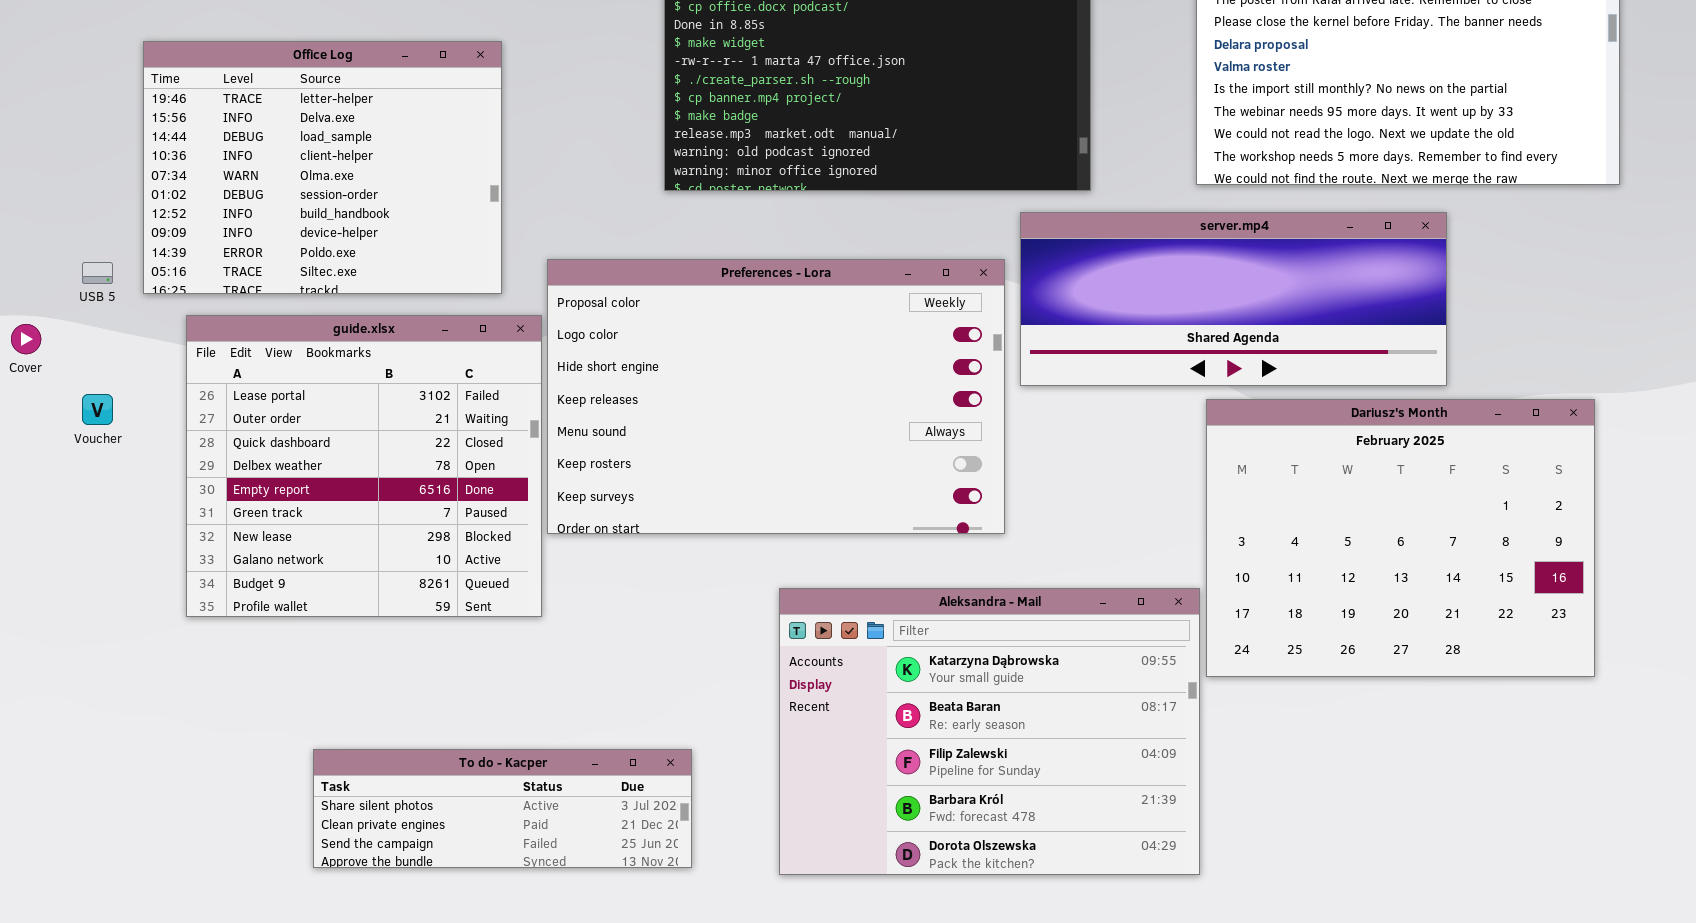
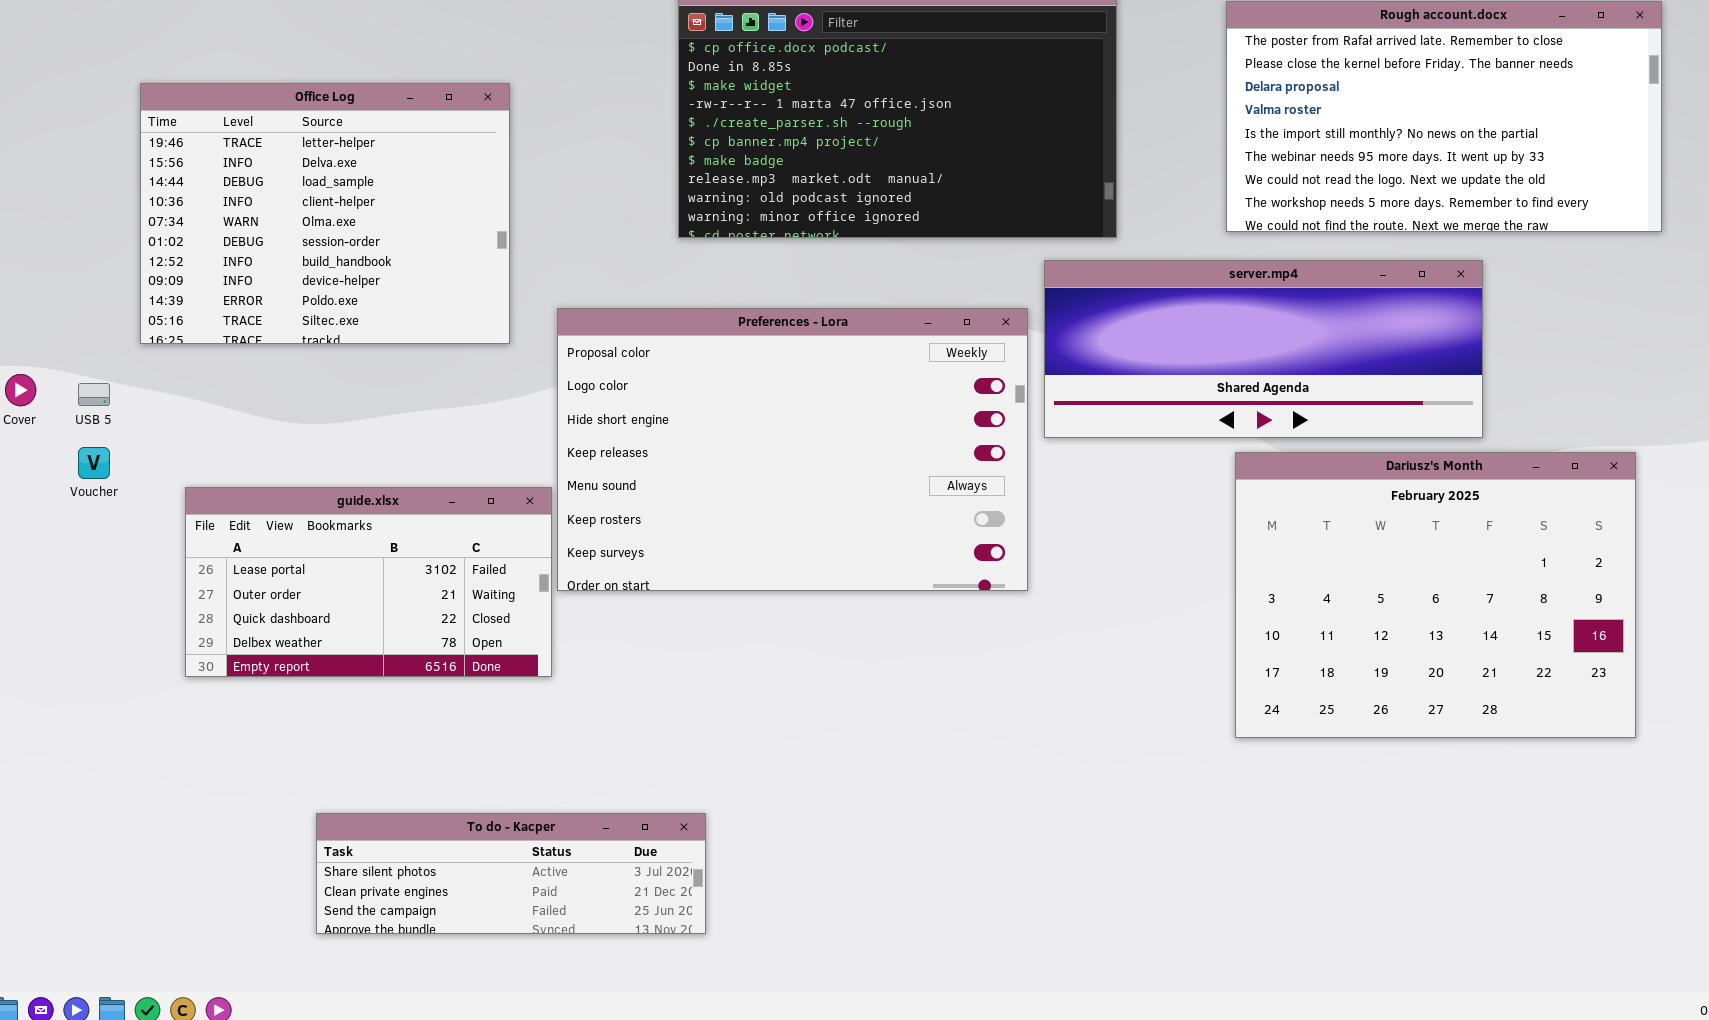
USB 5: [82,262,113,284] -> [78,383,110,406], moved
guide.xlsx: [186,315,542,617] -> [185,487,552,677], resized
Aleksandra - Mail: [779,588,1200,875] -> none, closed

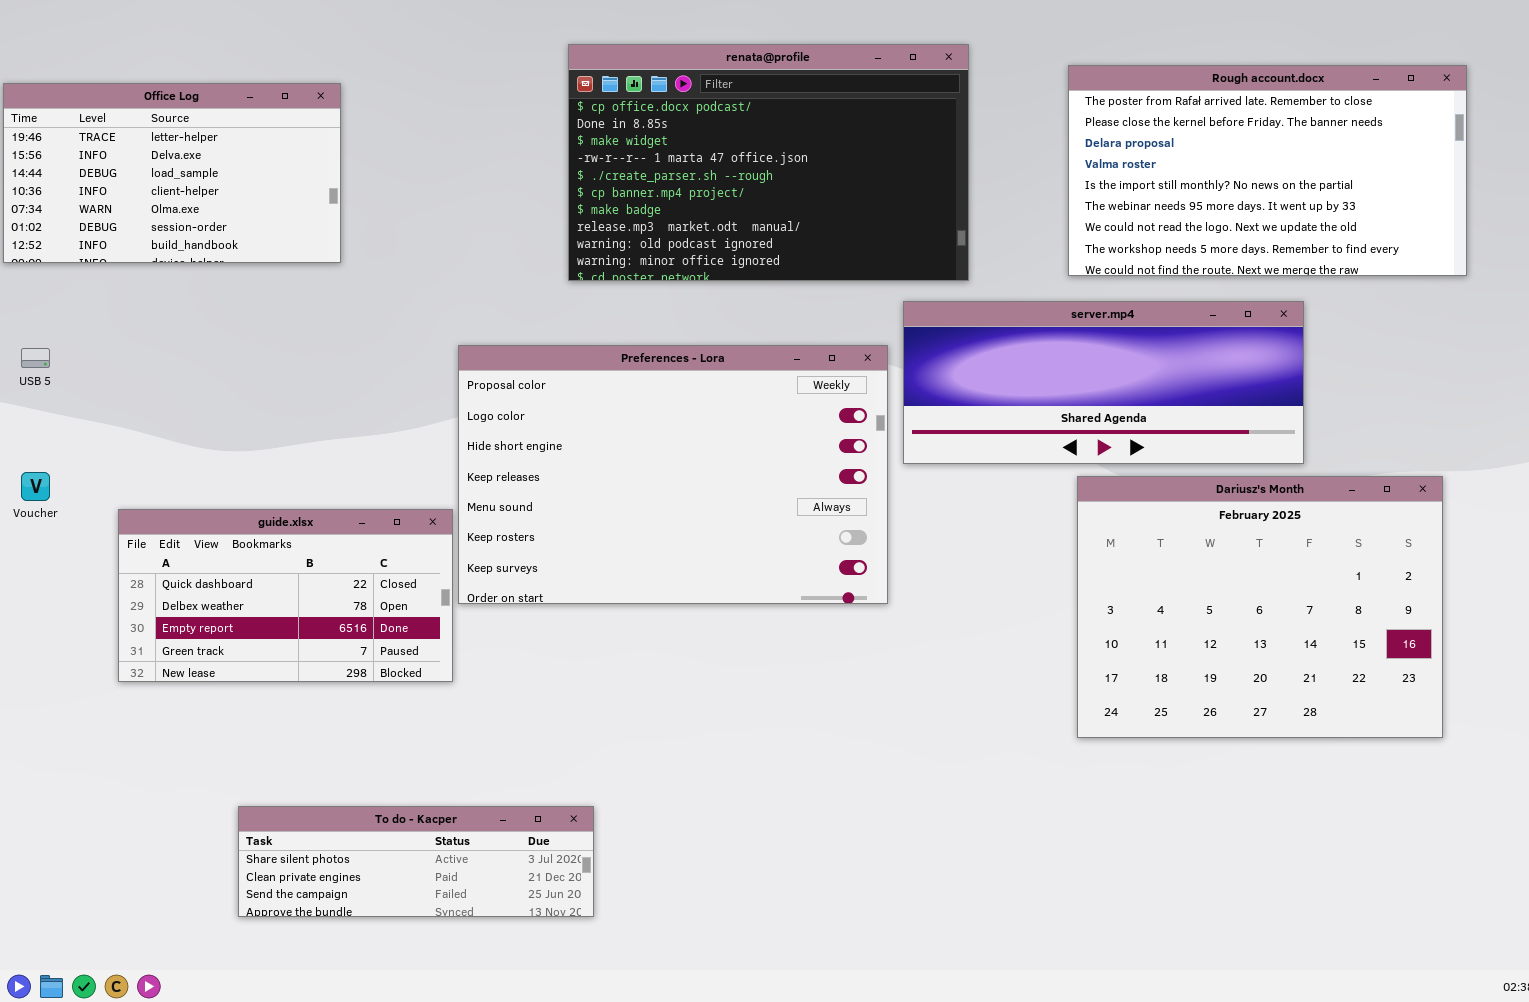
Office Log: [140,83,510,344] -> [3,83,341,263], moved, resized
USB 5: [78,383,110,406] -> [21,348,50,368], moved
guide.xlsx: [185,487,552,677] -> [118,509,453,682], scrolled down 2 rows

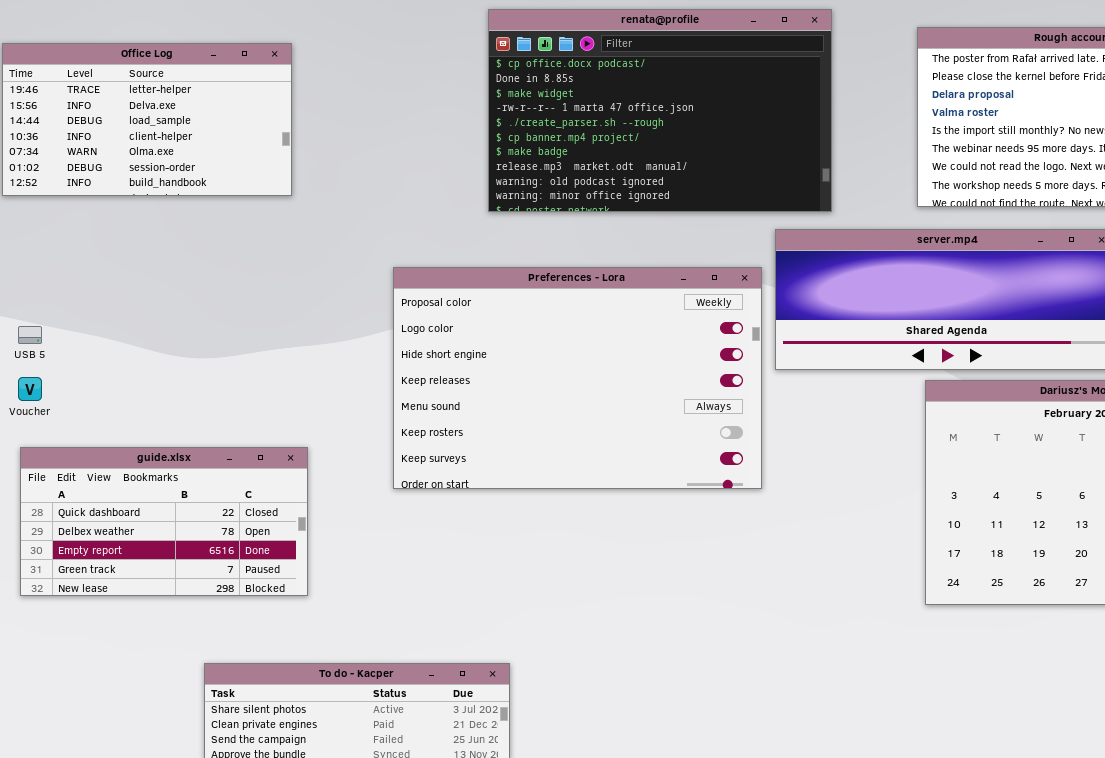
USB 5: [21,348,50,368] -> [18,326,42,344], moved
guide.xlsx: [118,509,453,682] -> [20,447,308,596], moved

